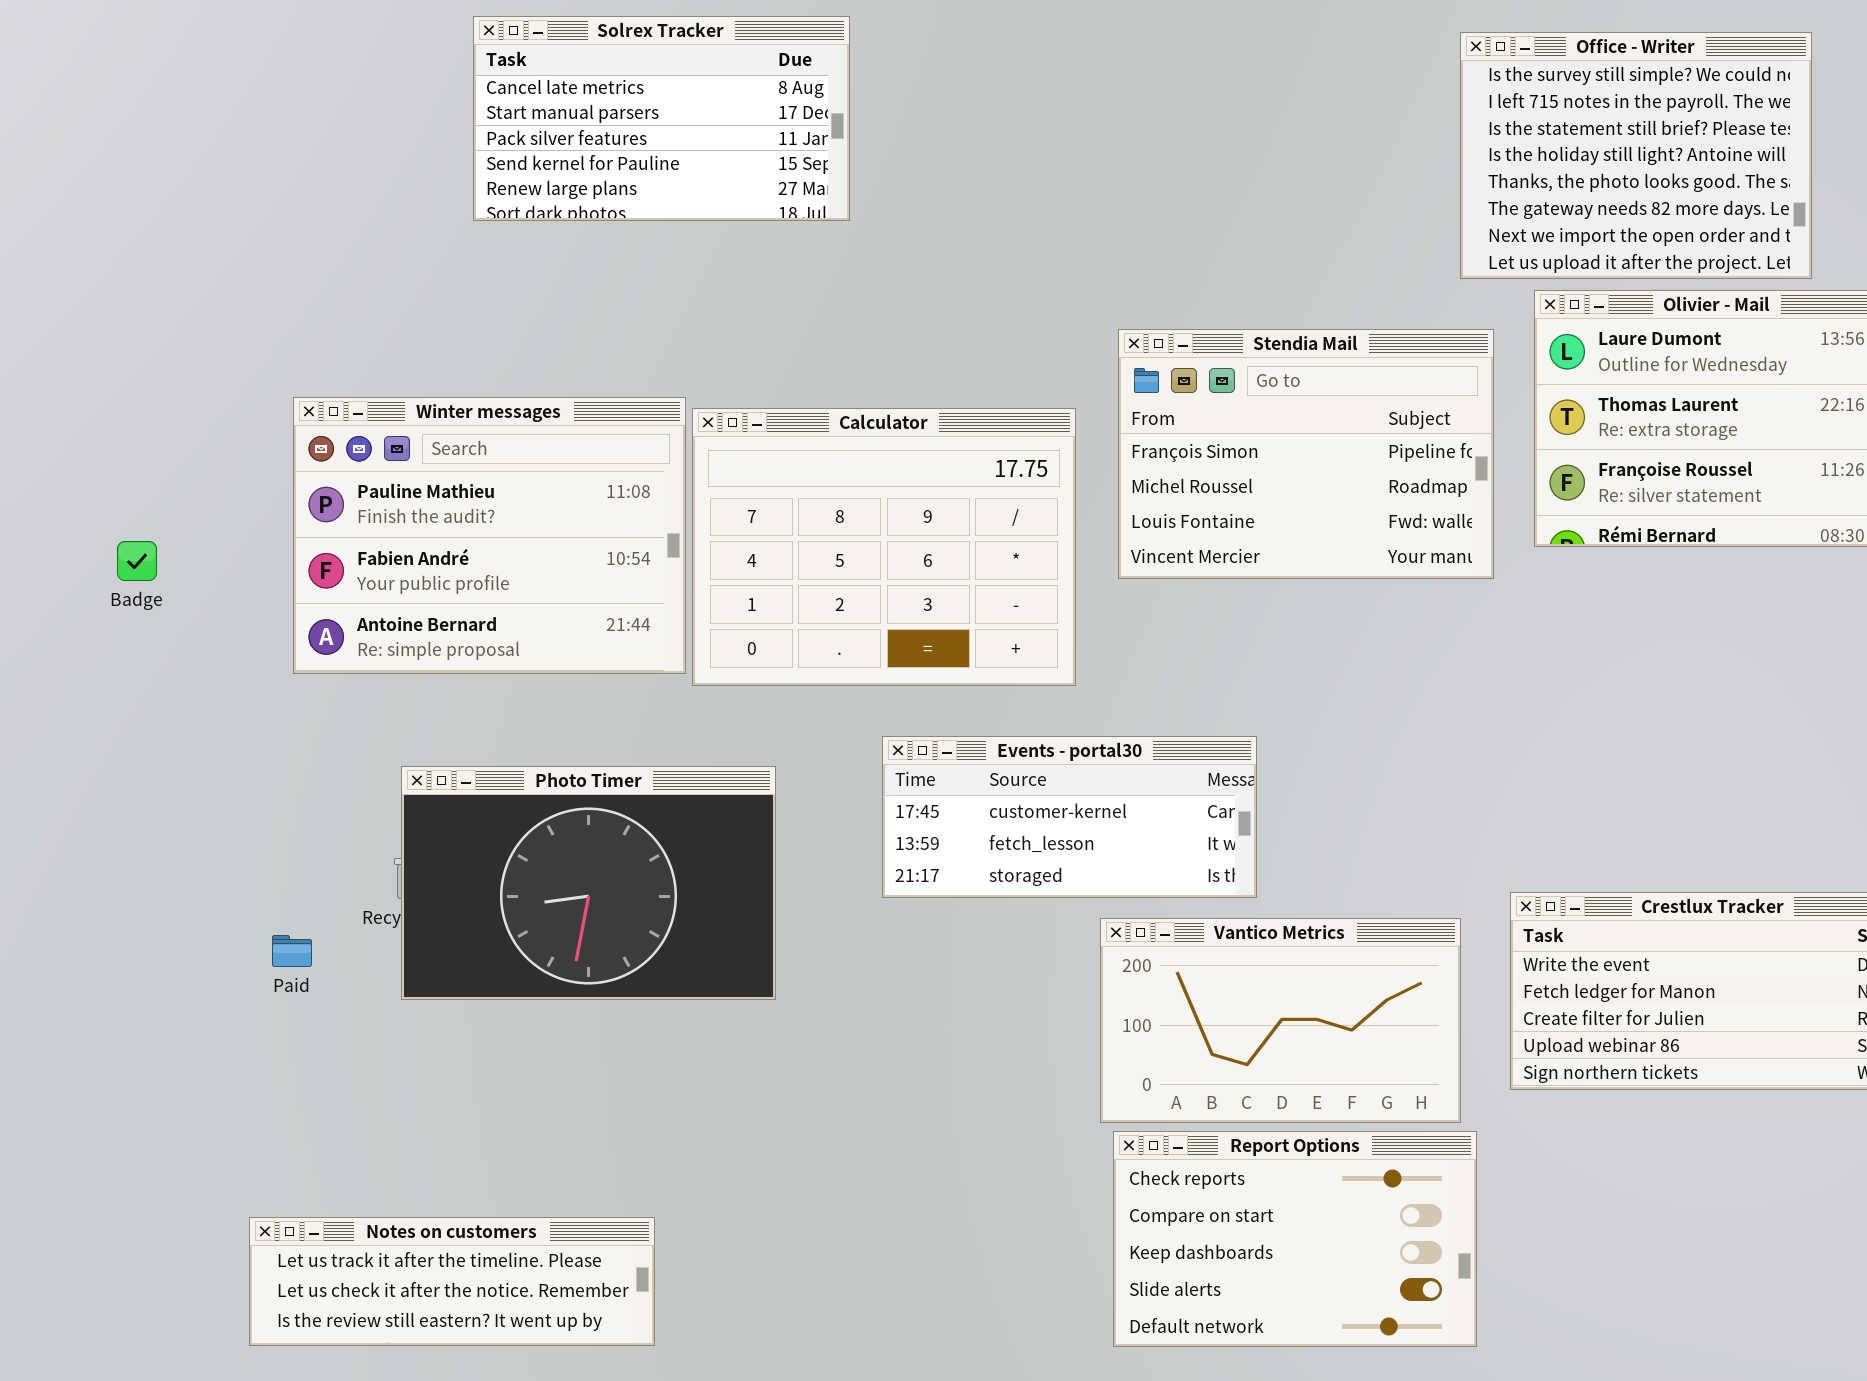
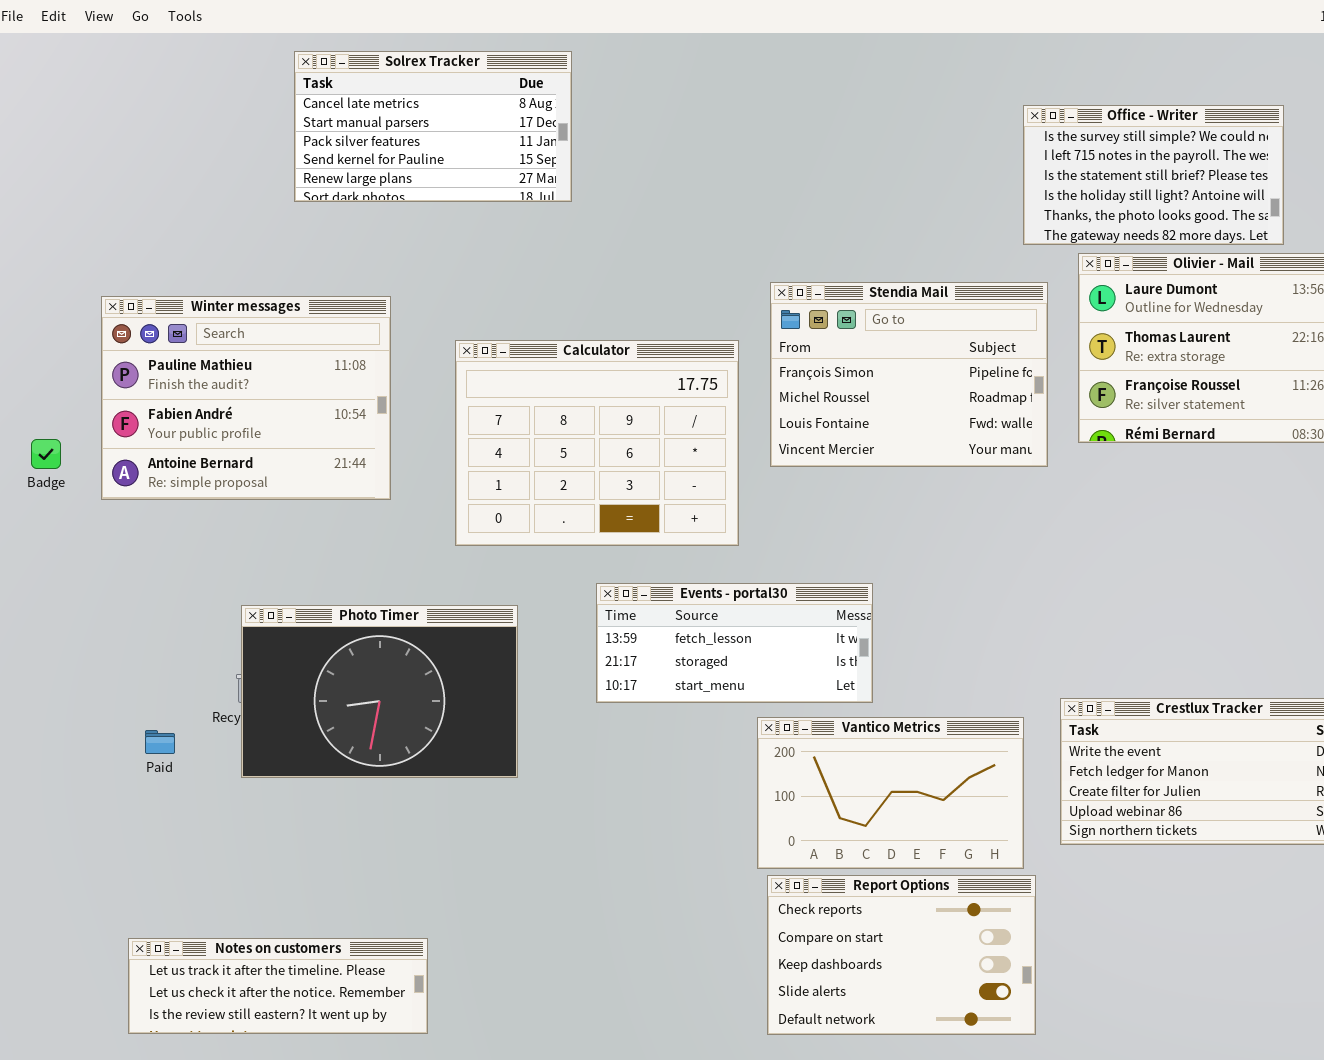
Office - Writer: [1460,32,1812,279] -> [1023,105,1284,245], resized
Winter messages: [293,397,686,674] -> [101,296,391,500], moved
Events - portal30: [882,736,1257,898] -> [596,583,873,703], scrolled down 1 row

